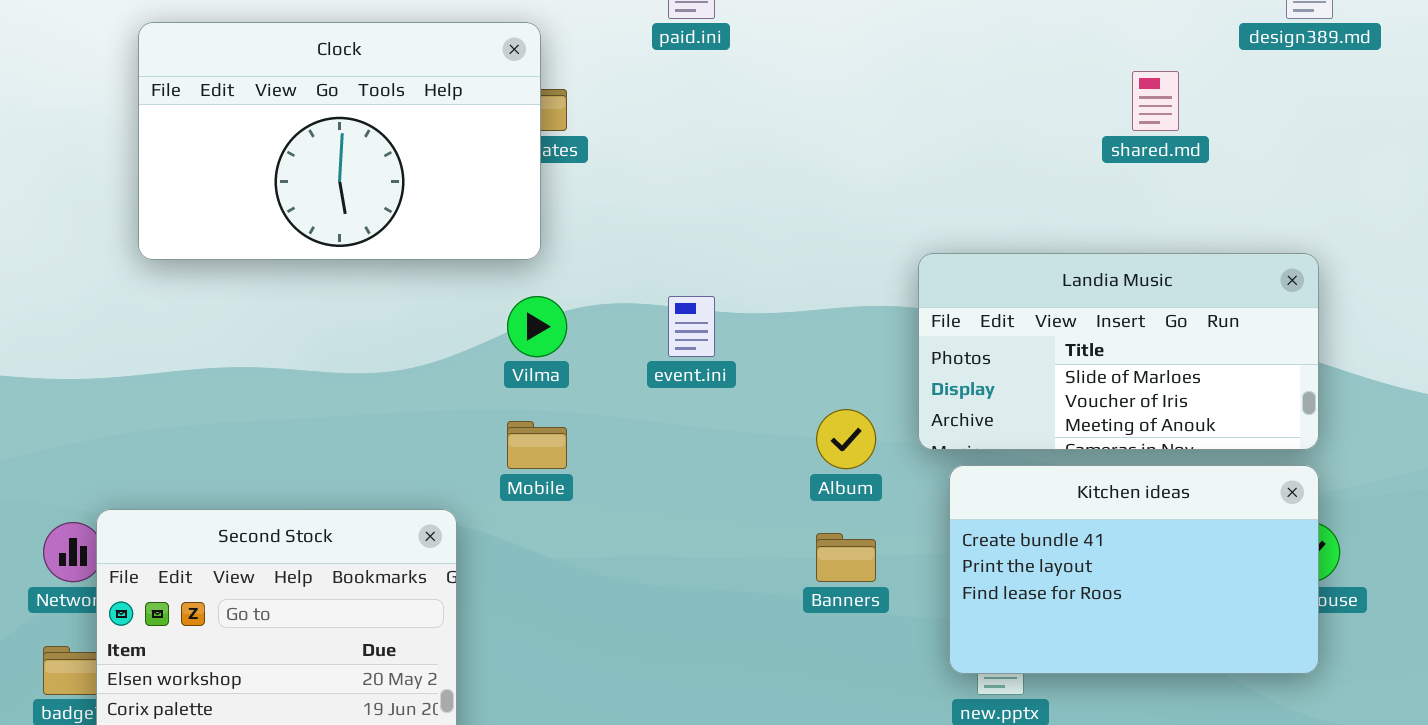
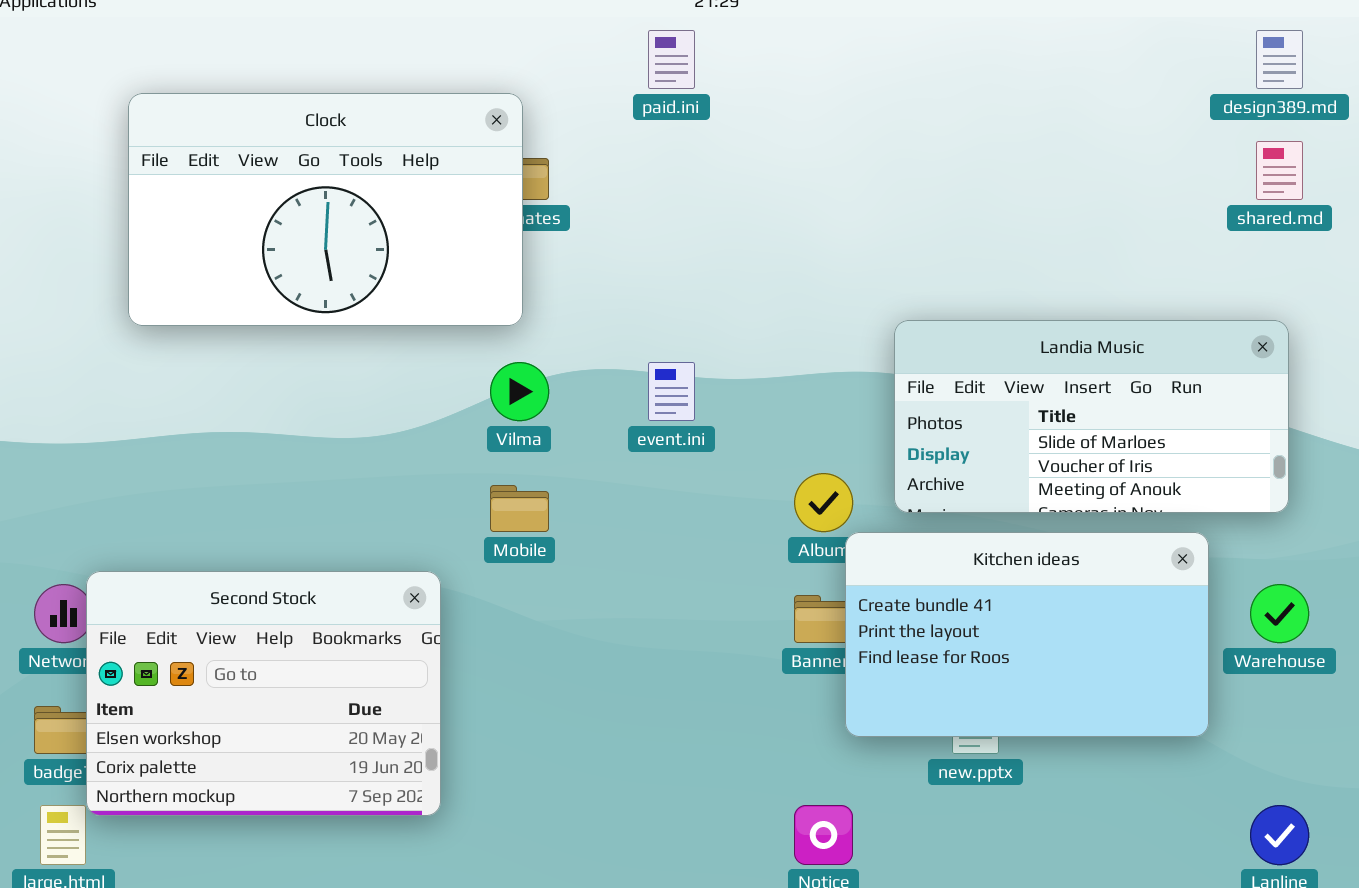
shared.md: [1132,71,1179,131] -> [1256,141,1303,200], moved
Kitchen ideas: [949,465,1319,674] -> [845,532,1209,737], moved

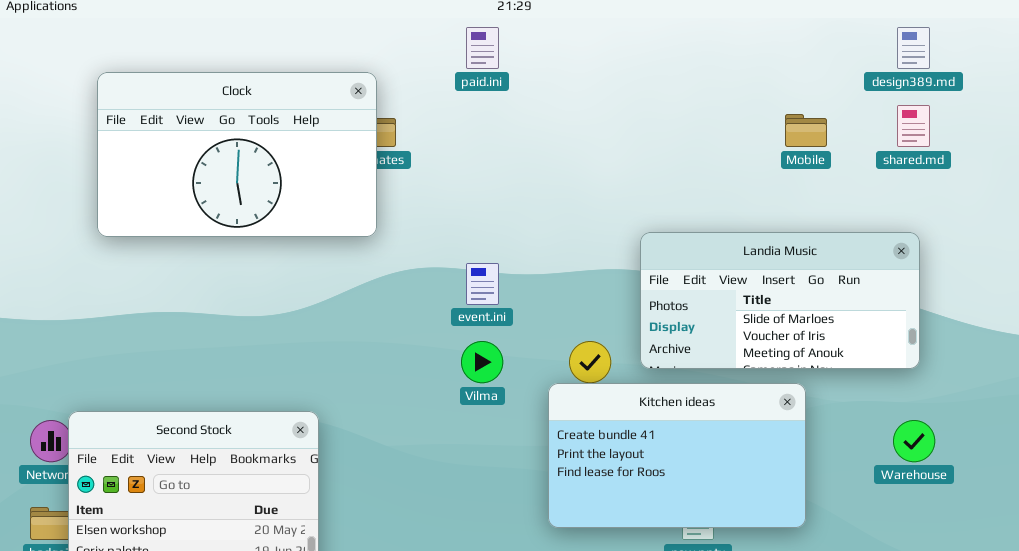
Vilma: [490,362,549,421] -> [461,341,503,383], moved
Mobile: [490,485,549,532] -> [785,114,827,147], moved
Kitchen ideas: [845,532,1209,737] -> [548,383,806,528], moved

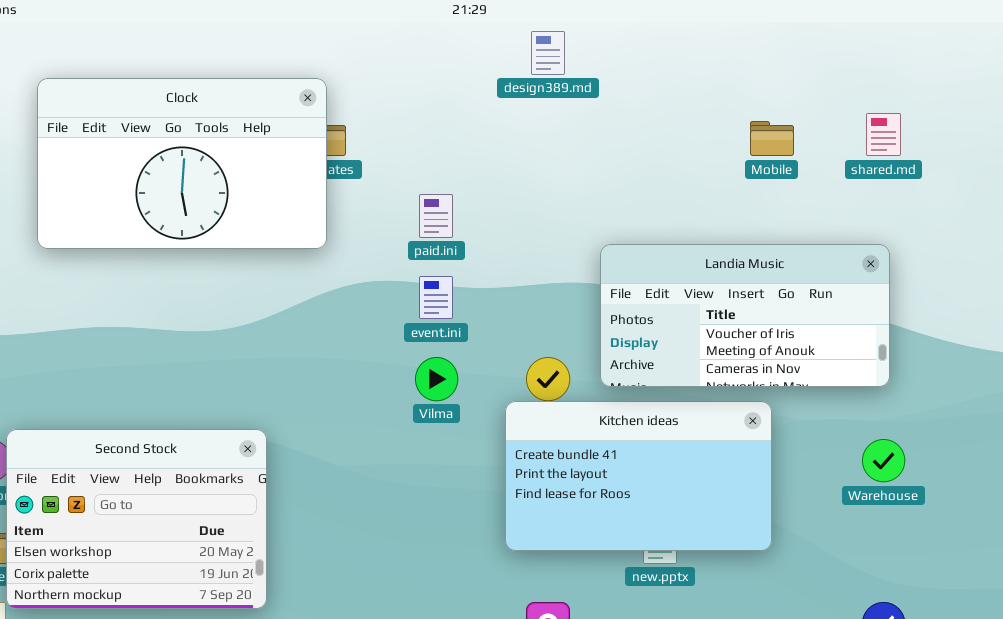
paid.ini: [466,27,499,69] -> [419,194,453,238], moved
design389.md: [897,27,930,69] -> [531,31,565,75], moved
Landia Music: [640,232,920,369] -> [600,244,890,387], scrolled down 1 row

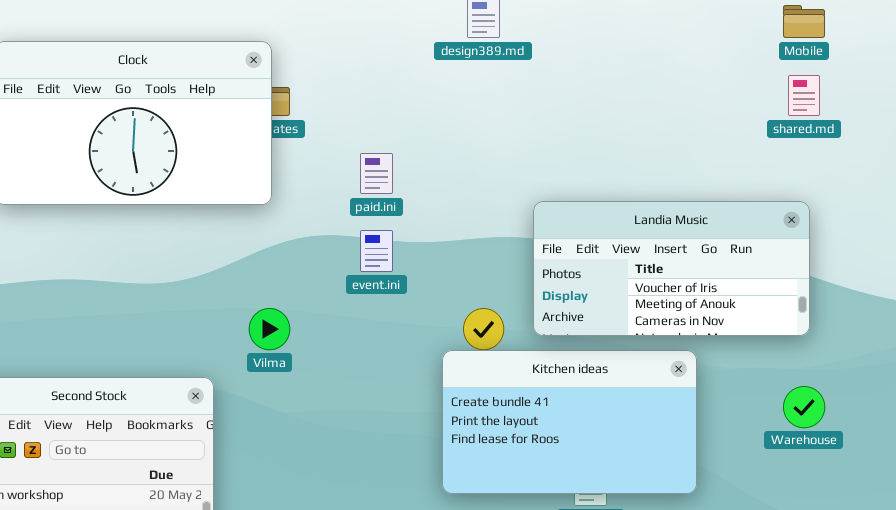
Mobile: [750,121,794,156] -> [783,5,825,38], moved
Vilma: [415,357,458,401] -> [249,308,290,350], moved

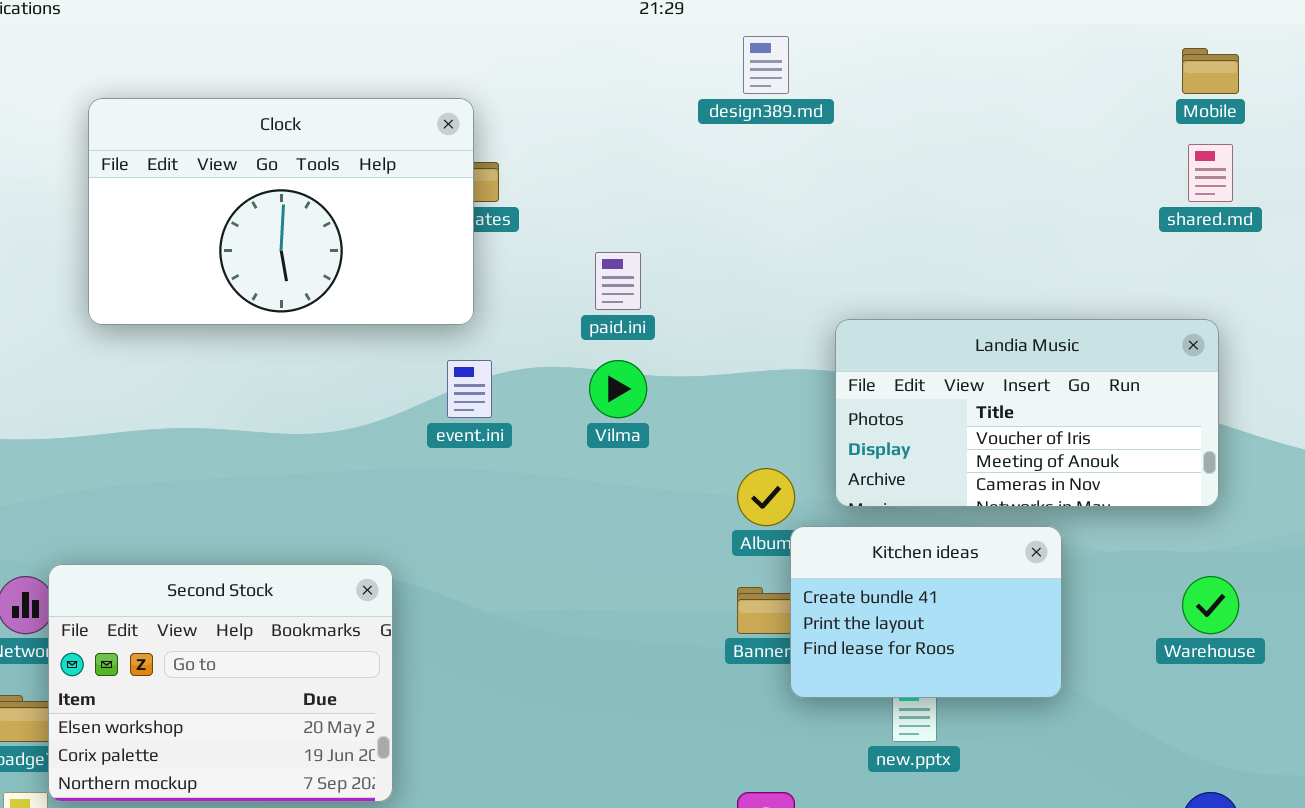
event.ini: [360,230,393,272] -> [447,360,492,418], moved
Vilma: [249,308,290,350] -> [589,360,647,418], moved
Kitchen ideas: [442,350,697,494] -> [790,526,1062,698], resized

